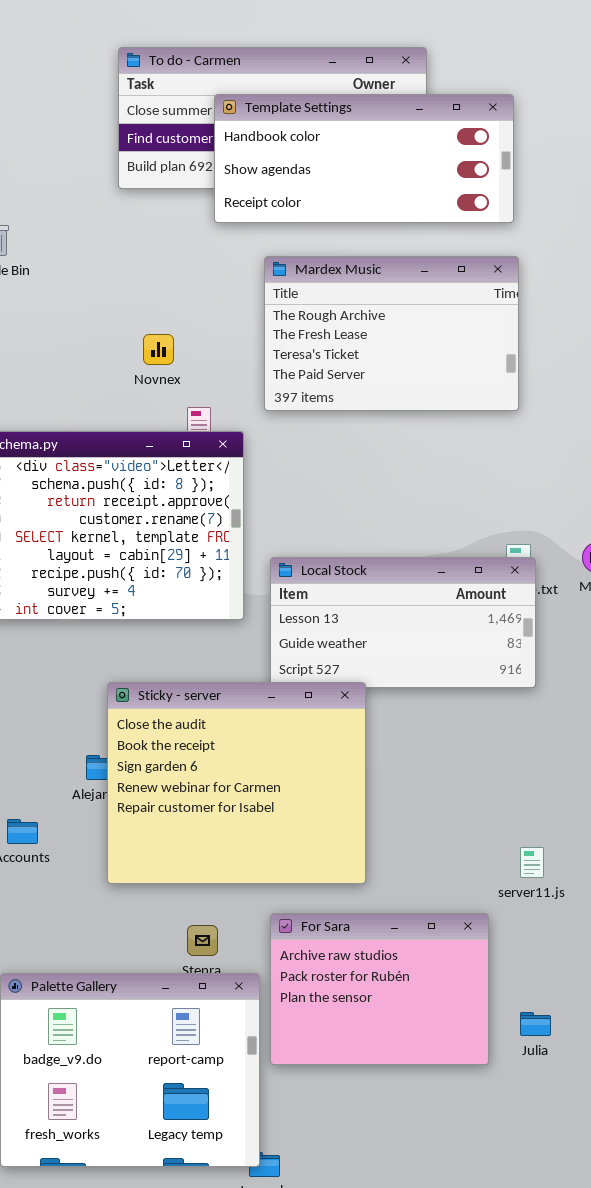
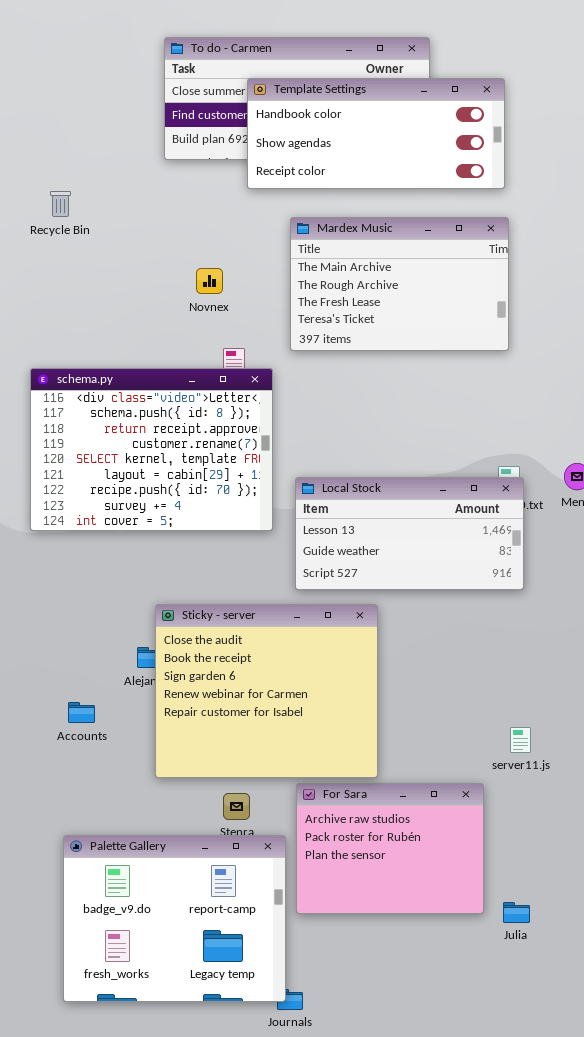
Mardex Music: [264,256,519,411] -> [290,217,509,351], scrolled up 1 row
Novnex: [143,334,174,365] -> [196,268,223,294], moved
Sticky - server: [107,682,366,884] -> [155,604,378,778], moved
Julia: [520,1012,551,1036] -> [503,902,530,923], moved

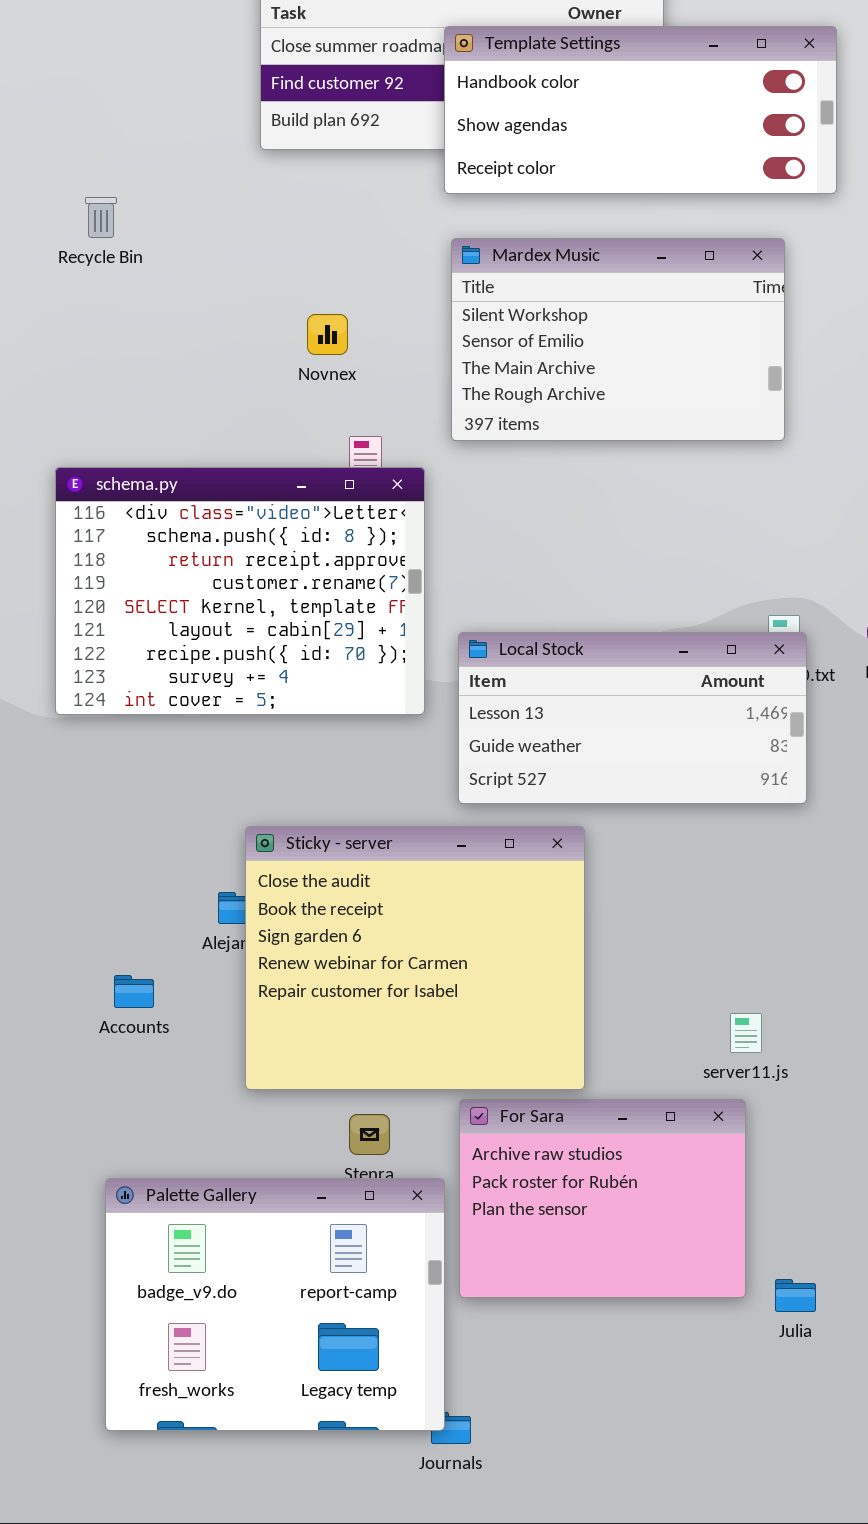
Template Settings: [247,78,505,189] -> [444,26,837,194], moved
Mardex Music: [290,217,509,351] -> [451,238,785,441], scrolled up 2 rows
server11.js: [510,727,531,753] -> [730,1013,762,1053], moved

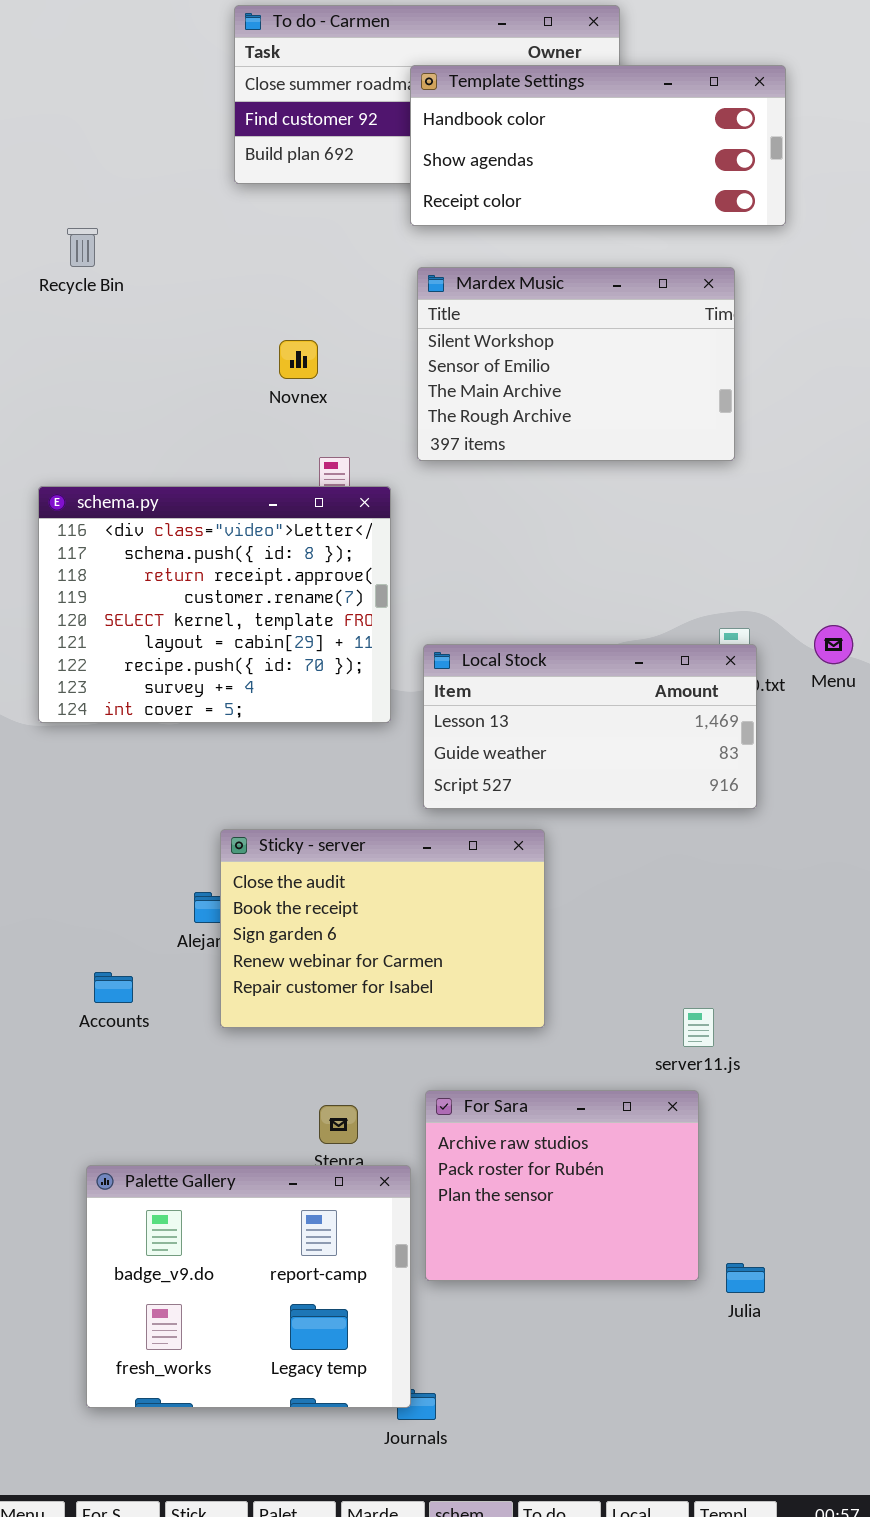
Sticky - server: [245,826,585,1090] -> [220,829,545,1028], resized

